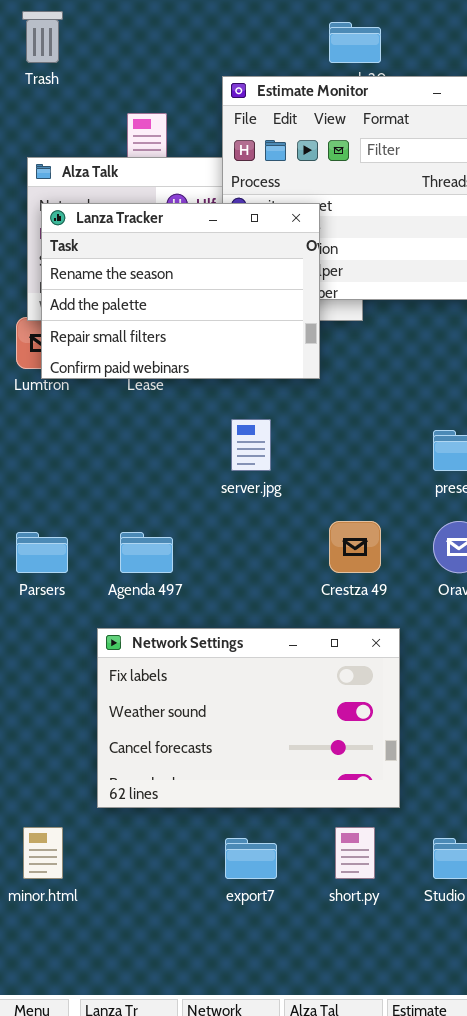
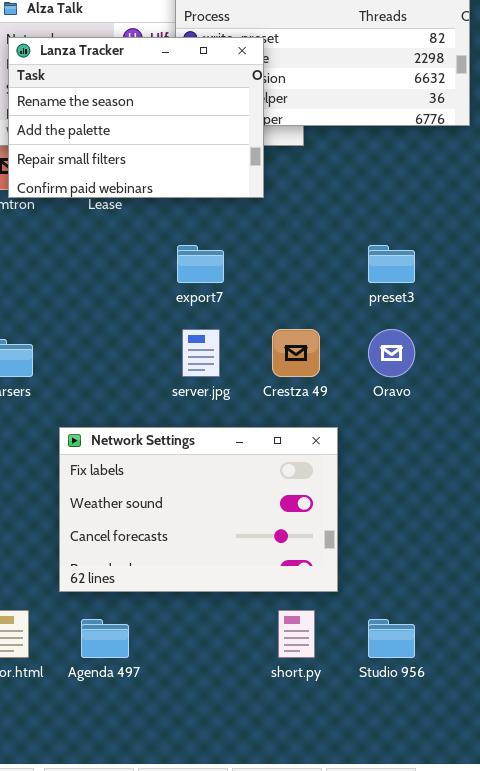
server.jpg: [231,419,271,471] -> [182,329,220,377], moved
Agenda 497: [120,532,173,573] -> [81,619,129,658], moved
export7: [225,838,277,879] -> [177,245,224,283], moved

